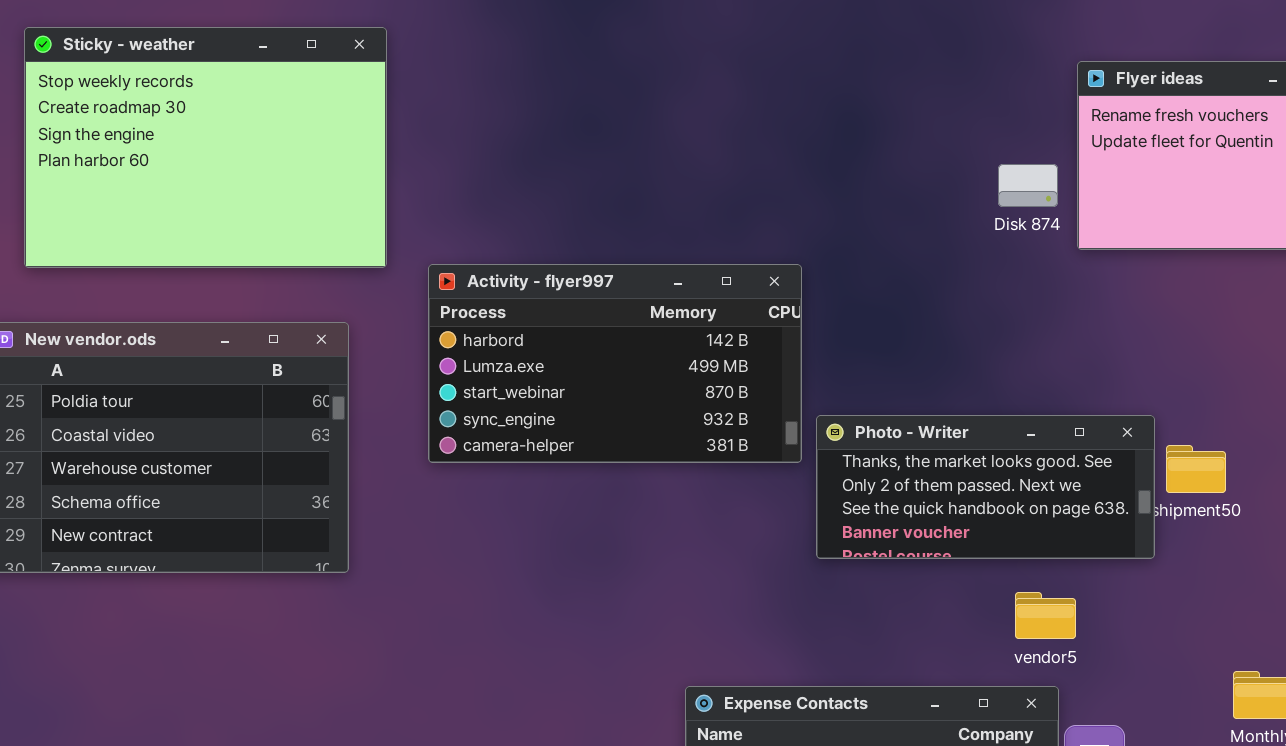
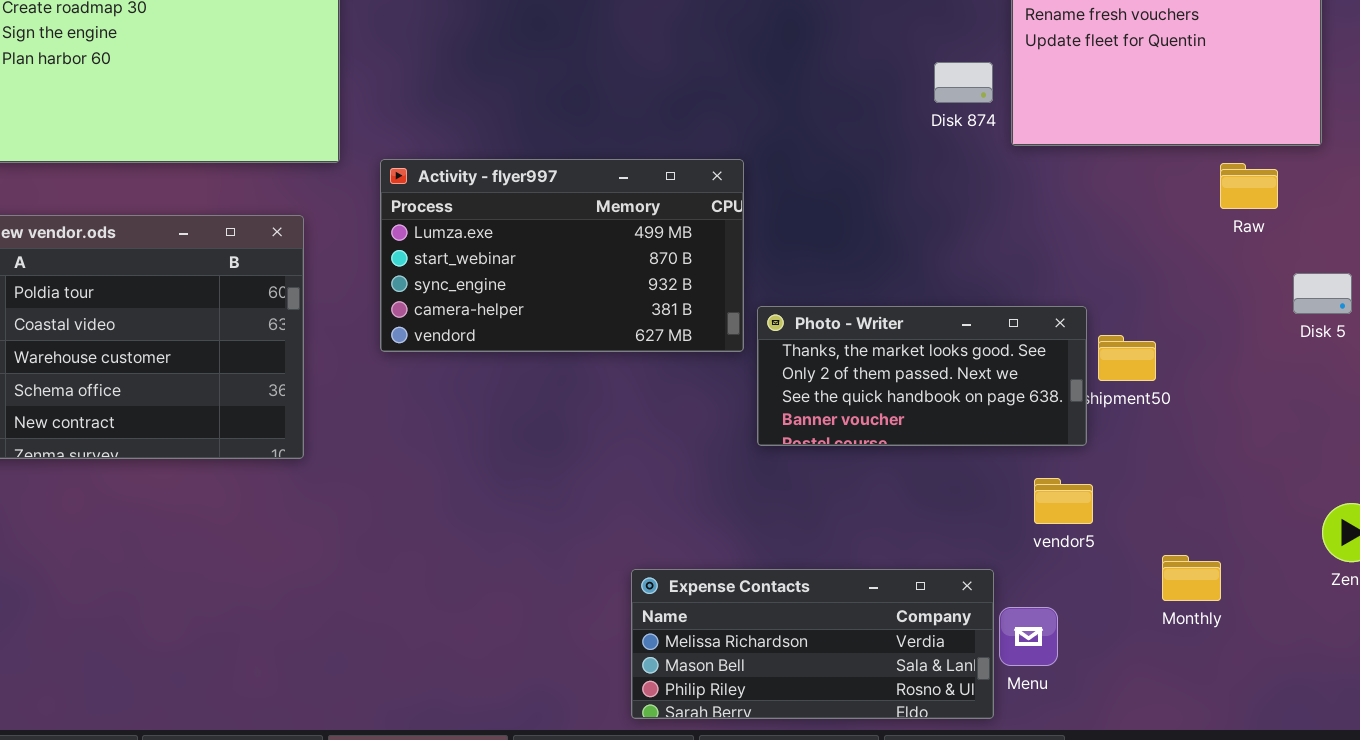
Activity - flyer997: [428,264,802,463] -> [380,159,744,352], scrolled down 1 row
vendor5: [1015,592,1076,639] -> [1034,478,1093,524], moved

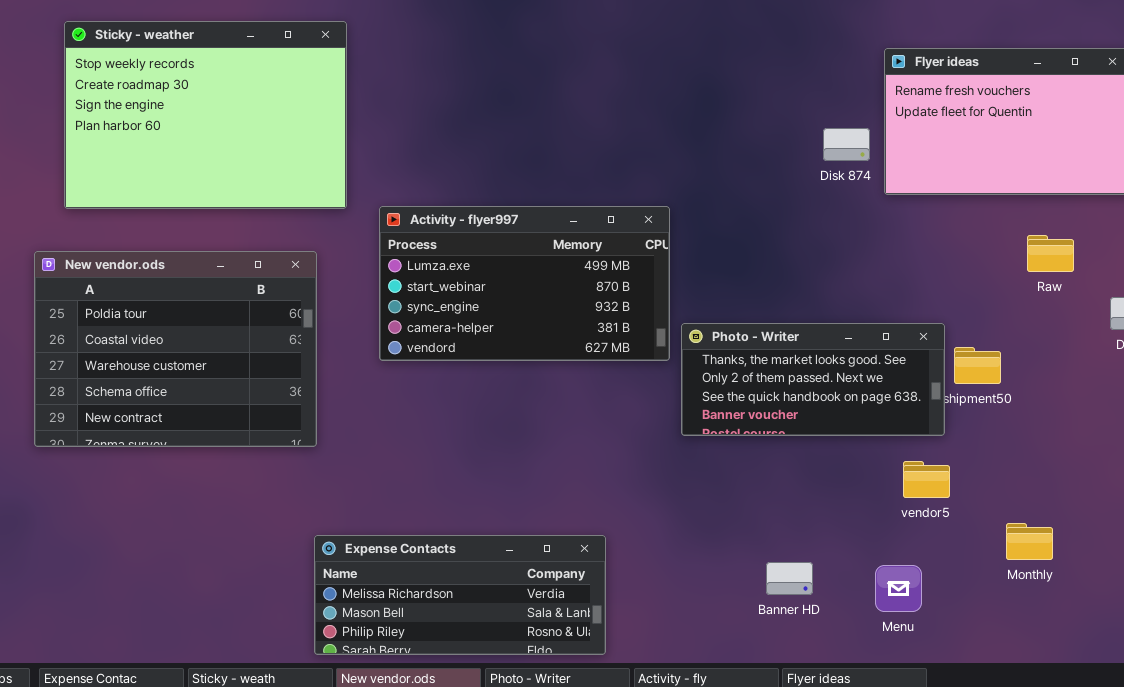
Raw: [1220,163,1278,209] -> [1027,235,1074,272], moved
Expense Contacts: [631,569,994,719] -> [314,535,606,655], moved

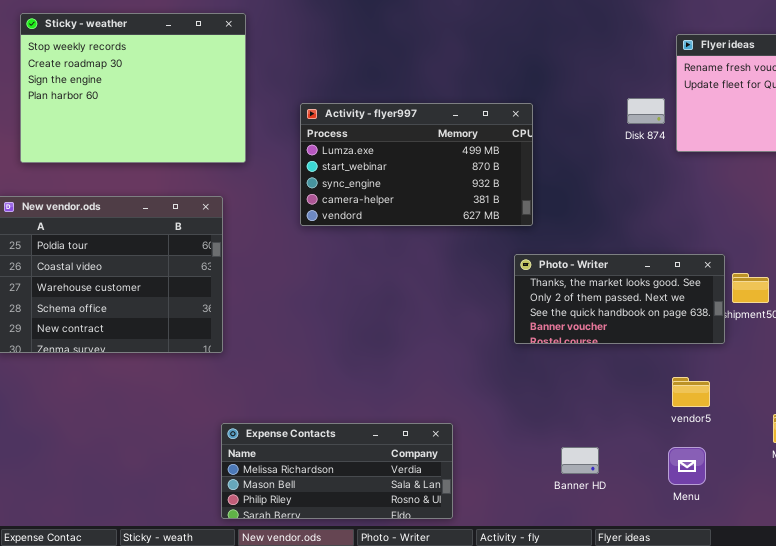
Activity - flyer997: [379,206,670,361] -> [300,103,533,226], moved
vendor5: [903,461,950,498] -> [672,377,710,407], moved
Banner HD: [766,562,813,595] -> [561,447,599,474], moved

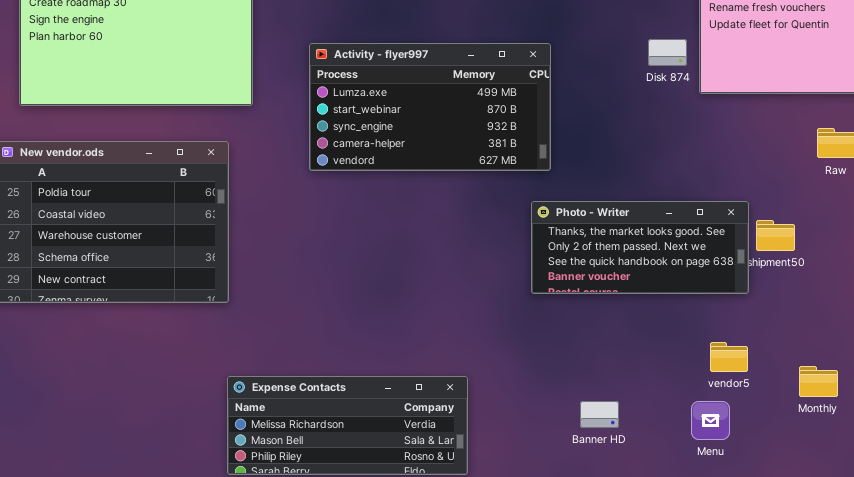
vendor5: [672,377,710,407] -> [710,342,748,372], moved

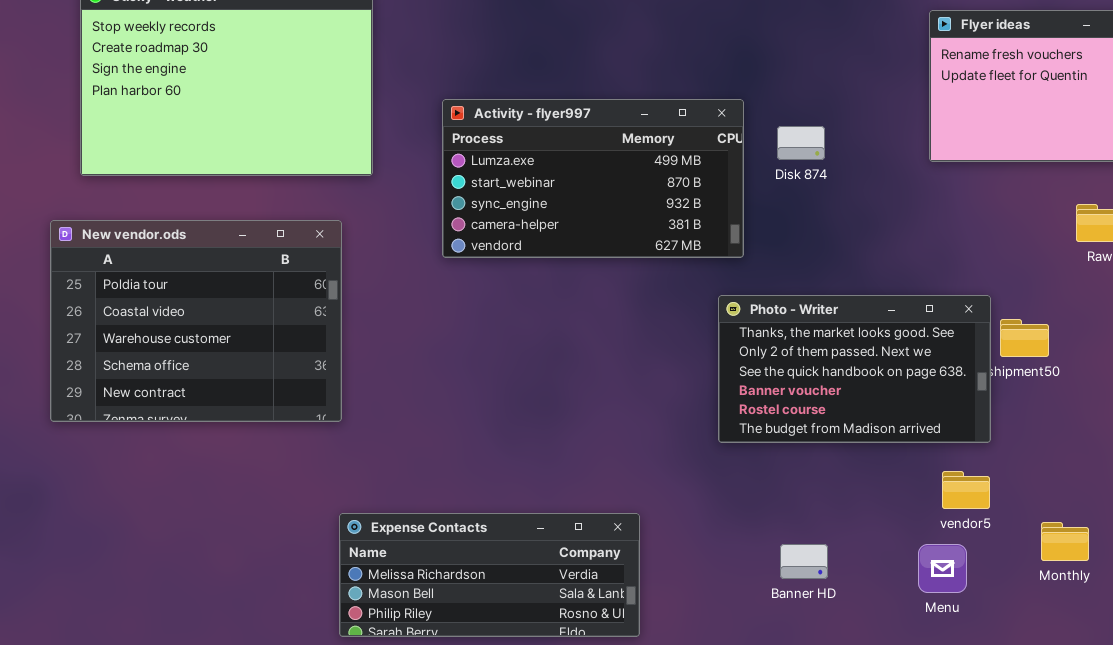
Disk 874: [648,39,687,66] -> [777,126,825,160], moved
Photo - Writer: [531,201,749,294] -> [718,295,991,443], resized
Monthly: [799,366,838,397] -> [1041,522,1089,561], moved

